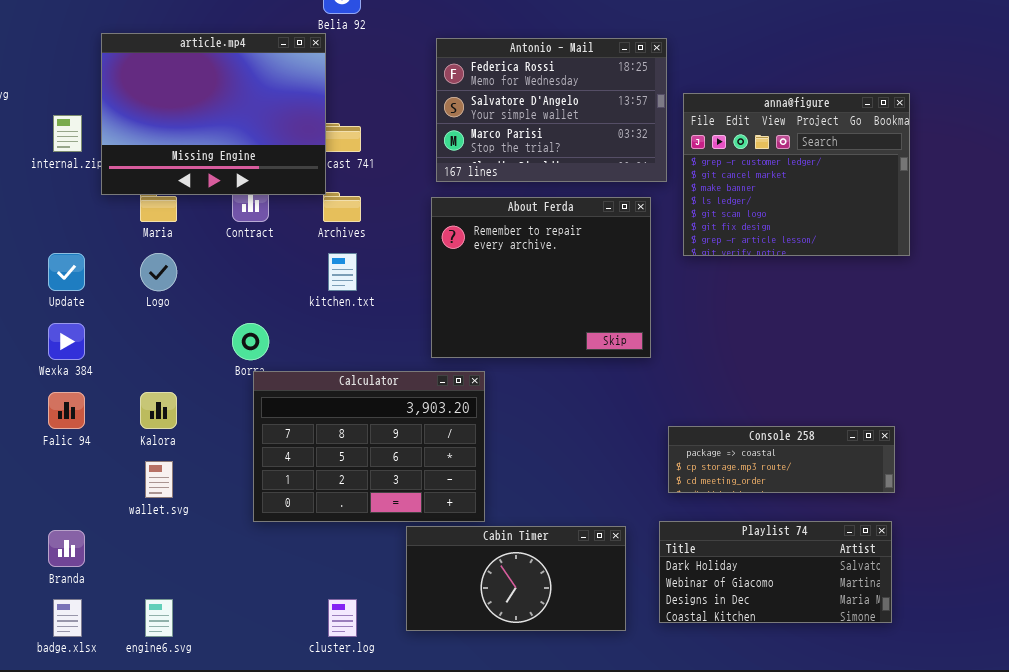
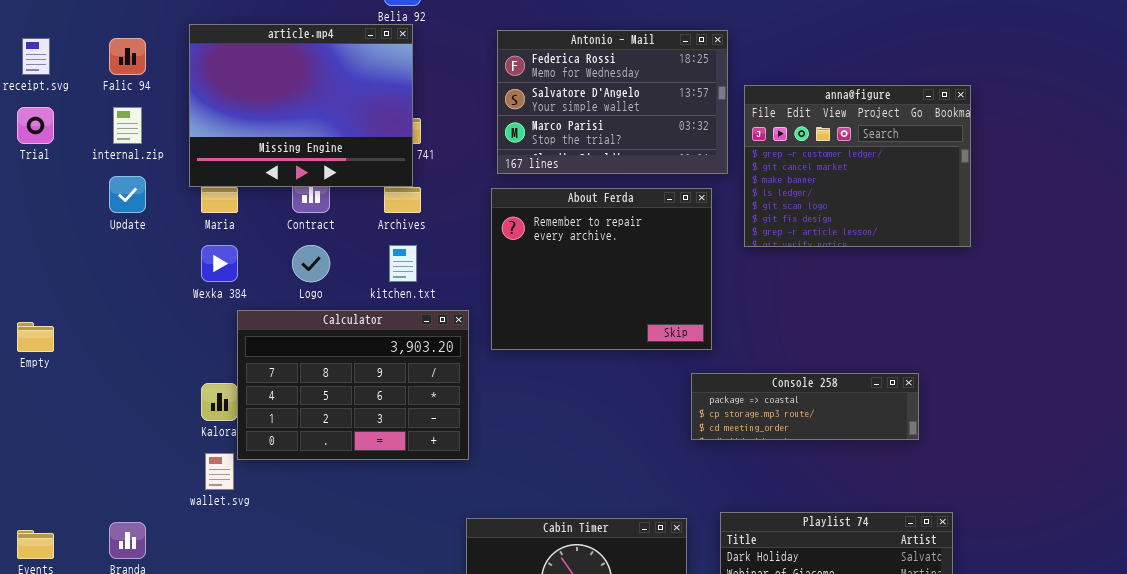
article.mp4: [101,33,326,195] -> [189,24,413,187], moved
Update: [48,253,85,291] -> [109,176,146,213], moved
Logo: [140,253,177,291] -> [292,245,330,282], moved
Wexka 384: [48,323,85,360] -> [201,245,238,282], moved
Calculator: [253,371,485,522] -> [237,310,469,460], moved
Falic 94: [48,392,85,429] -> [109,38,146,75], moved
Console 258: [668,426,895,493] -> [691,373,919,440], moved

